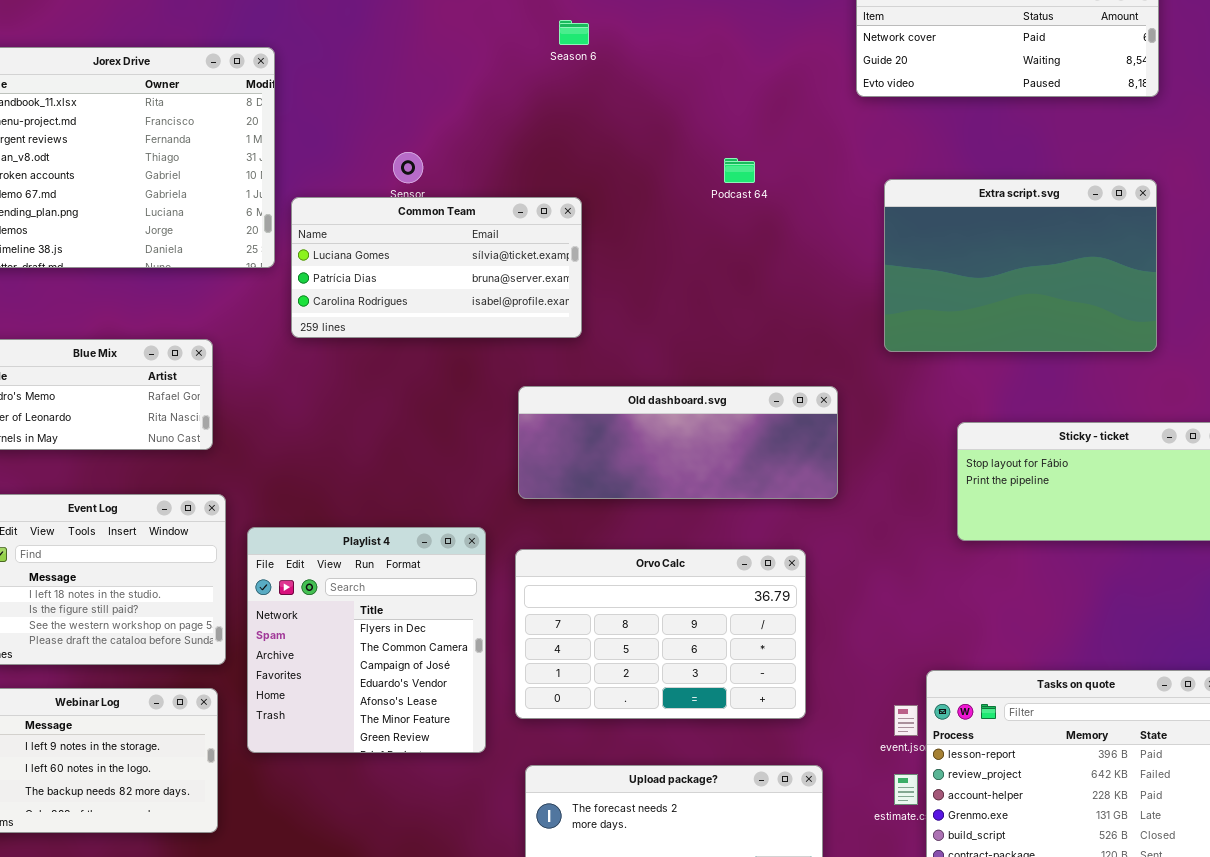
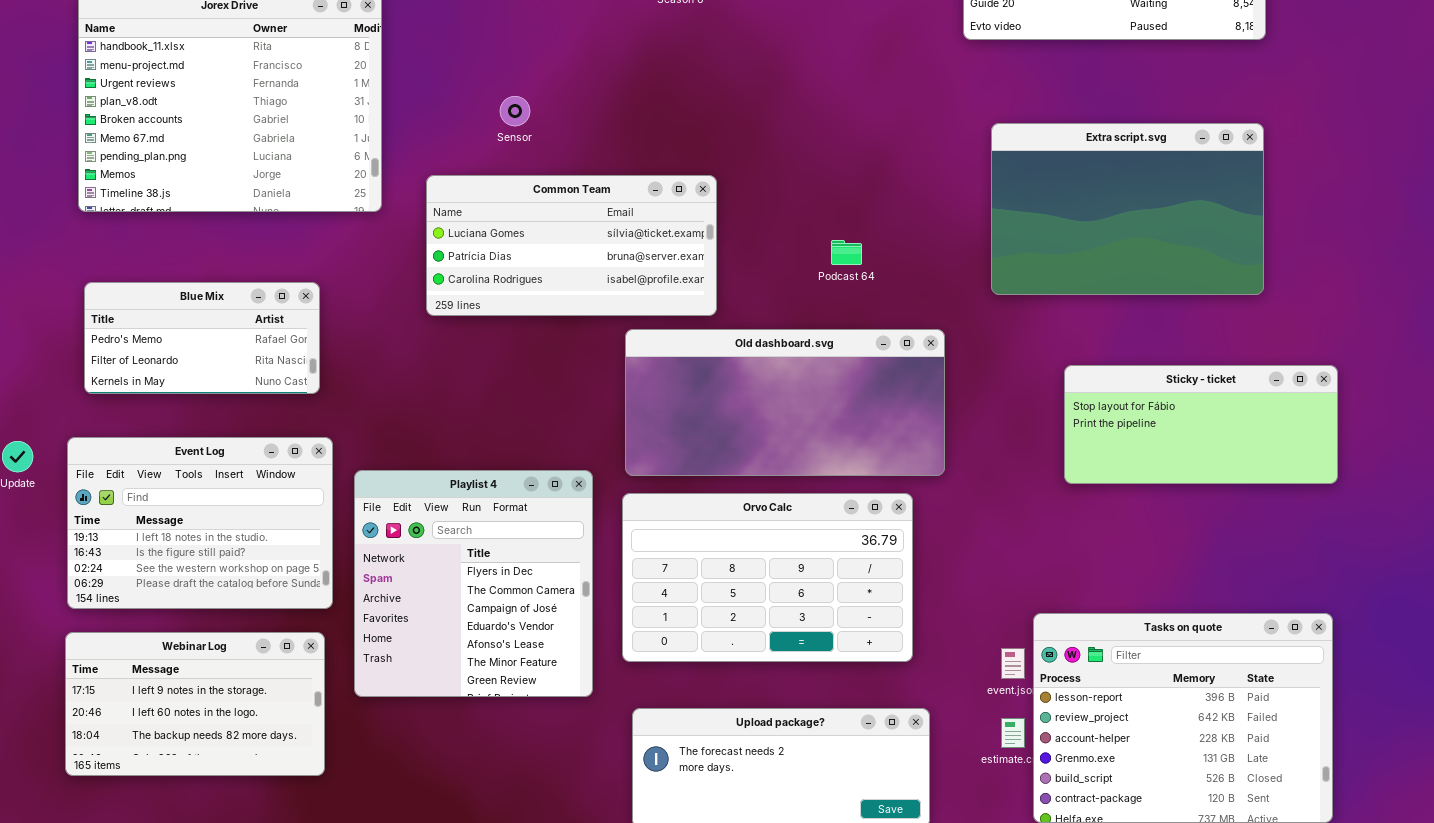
Podcast 64: [724,158,755,183] -> [831,240,862,265], moved
Common Team: [291,197,582,338] -> [426,175,717,316], moved
Old dashboard.svg: [518,386,838,499] -> [625,329,945,476], resized

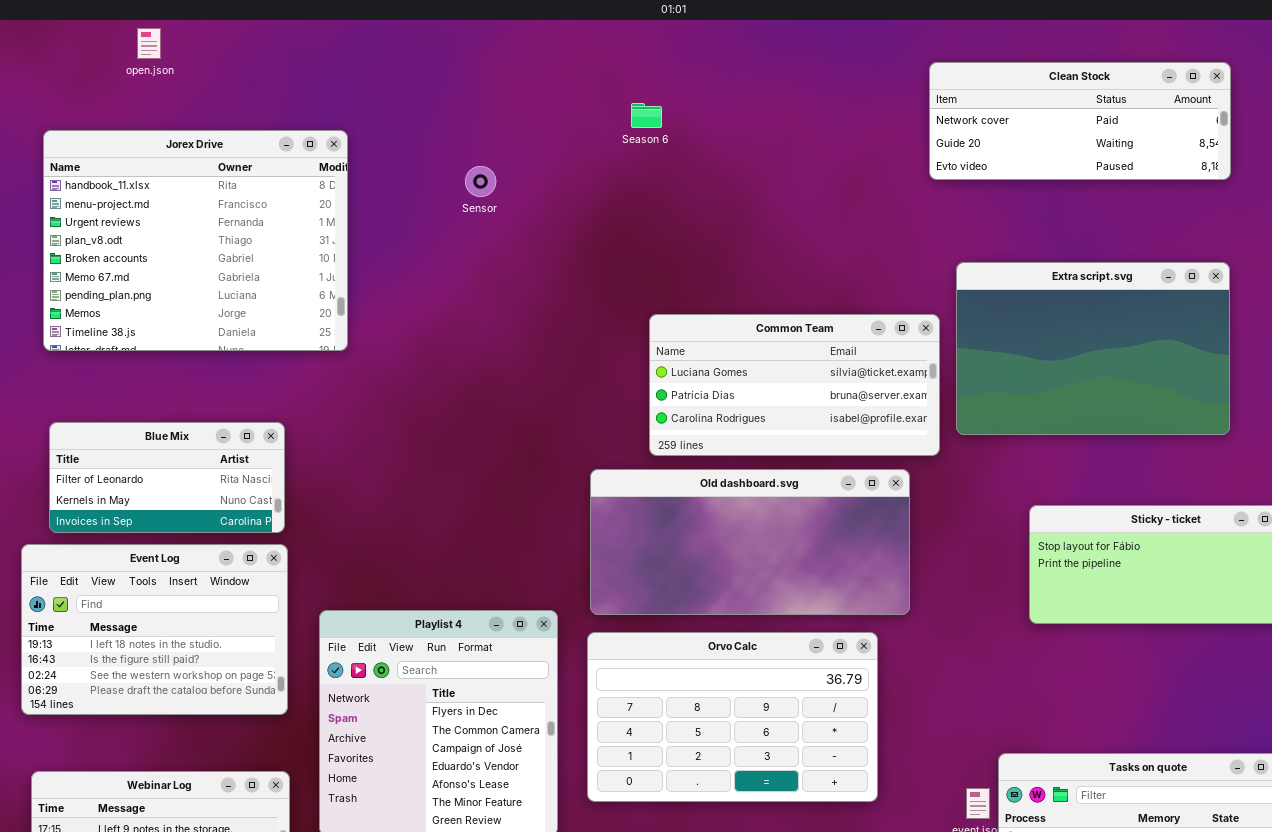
Sensor: [500,96,530,126] -> [465,166,496,197], moved
Common Team: [426,175,717,316] -> [649,314,940,456], moved
Blue Mix: [84,282,320,394] -> [49,422,285,533], scrolled down 1 row
Event Log: [67,437,333,609] -> [21,544,288,715], moved

